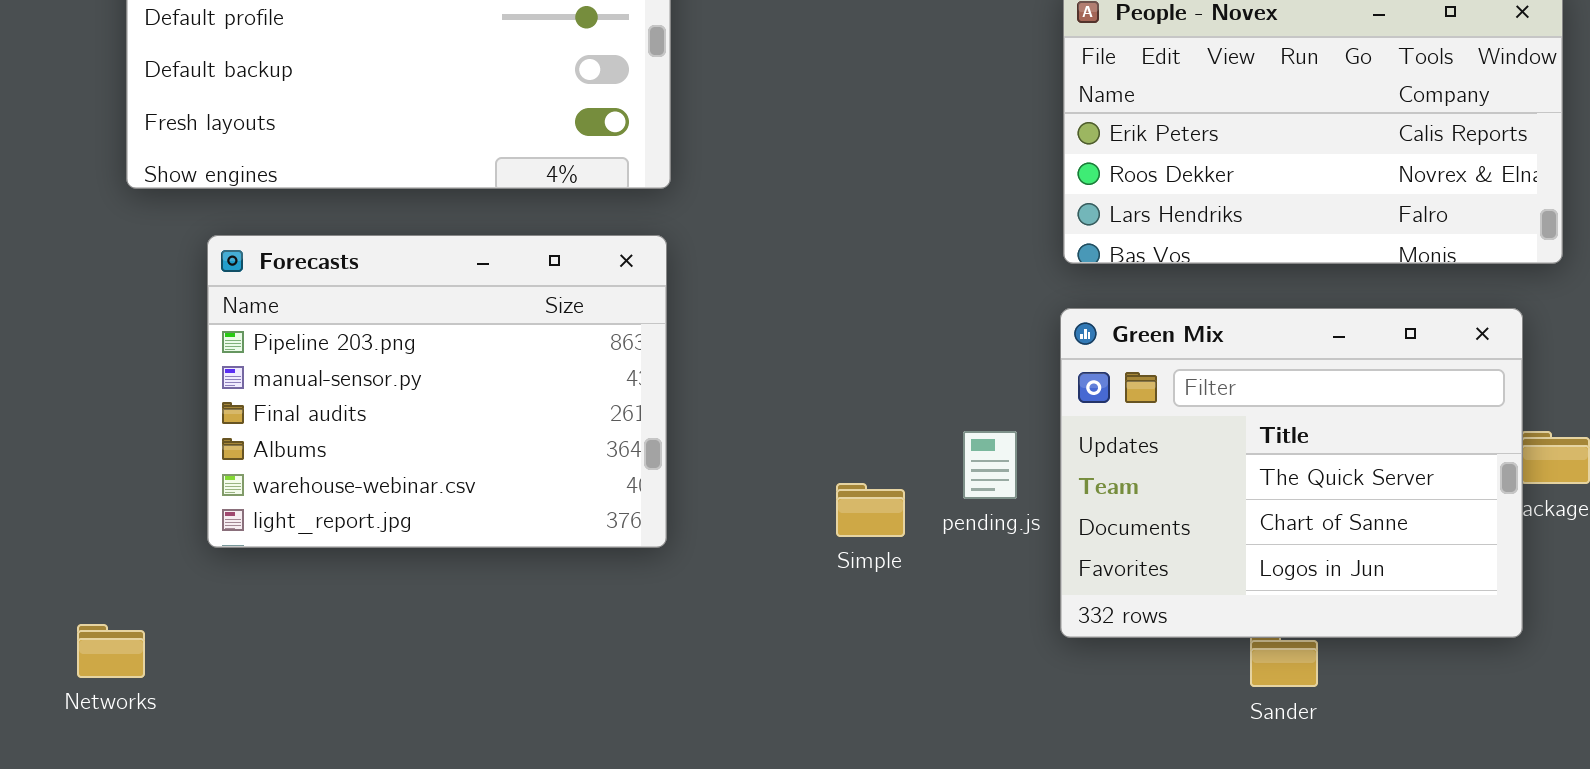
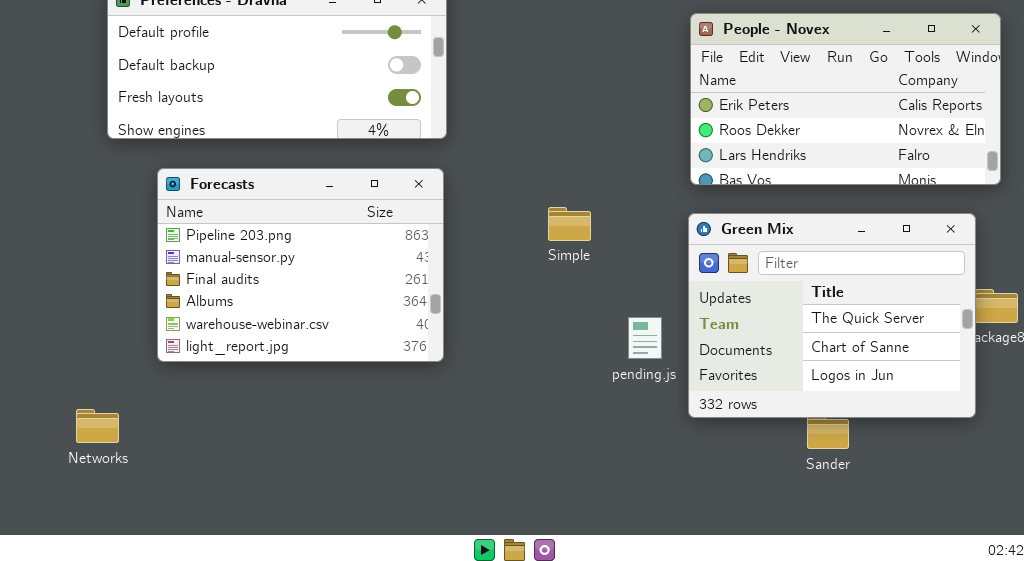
pending.js: [963,431,1017,499] -> [628,317,662,359], moved
Simple: [836,483,905,537] -> [548,207,591,241], moved

